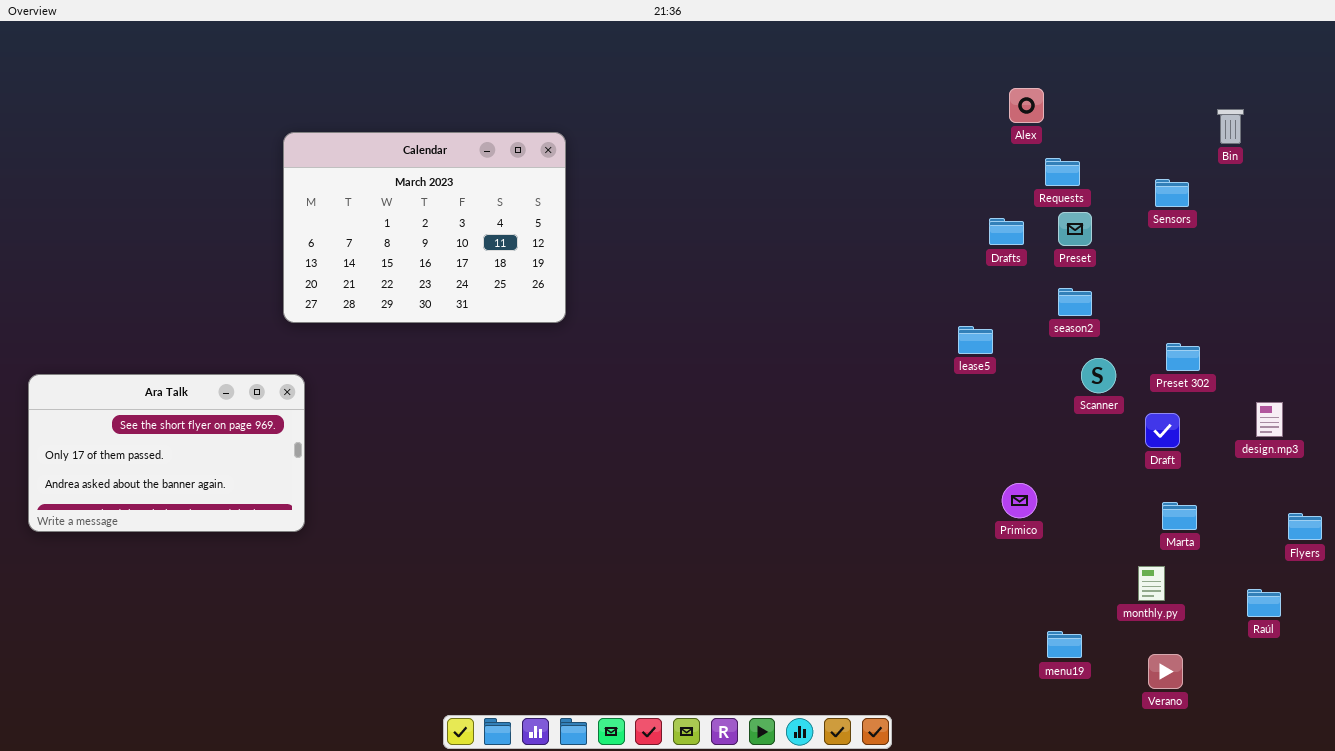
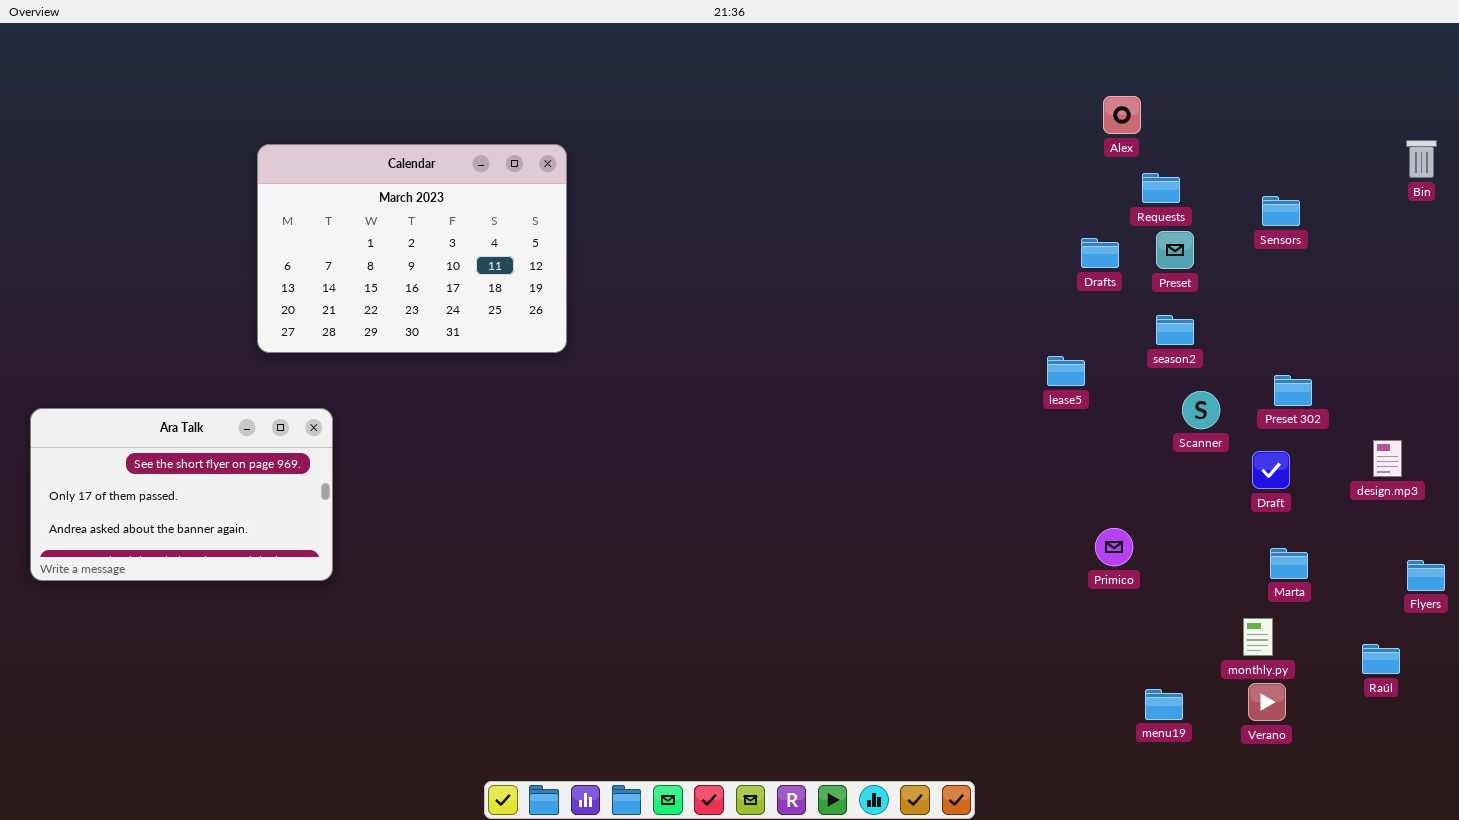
Bin: [1217,109,1244,144] -> [1406,140,1437,178], moved
Calendar: [283,132,566,323] -> [257,144,567,353], moved
Verano: [1148,654,1183,689] -> [1248,683,1286,721], moved

